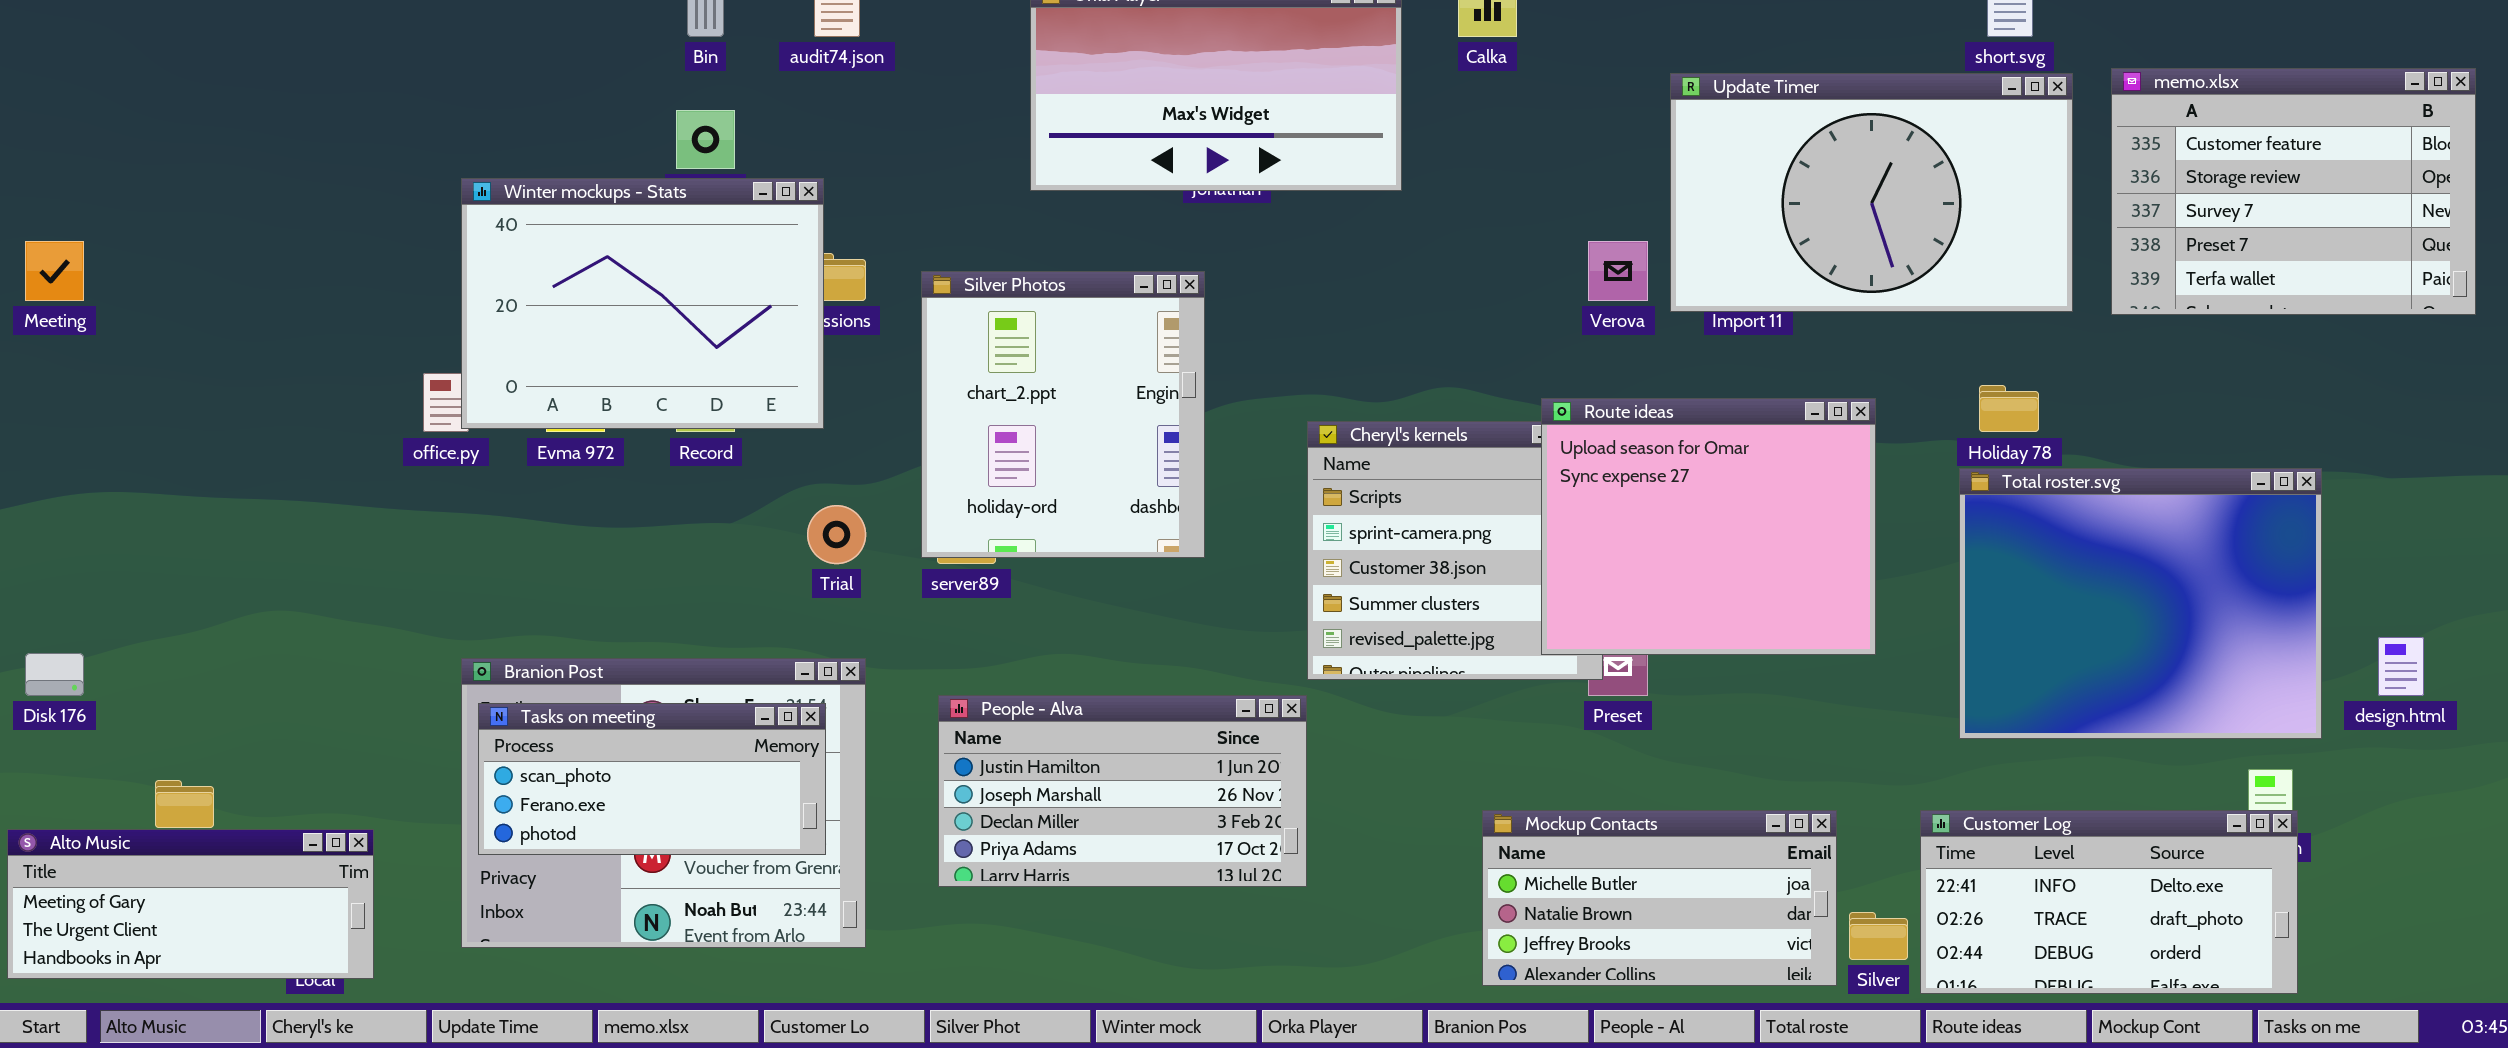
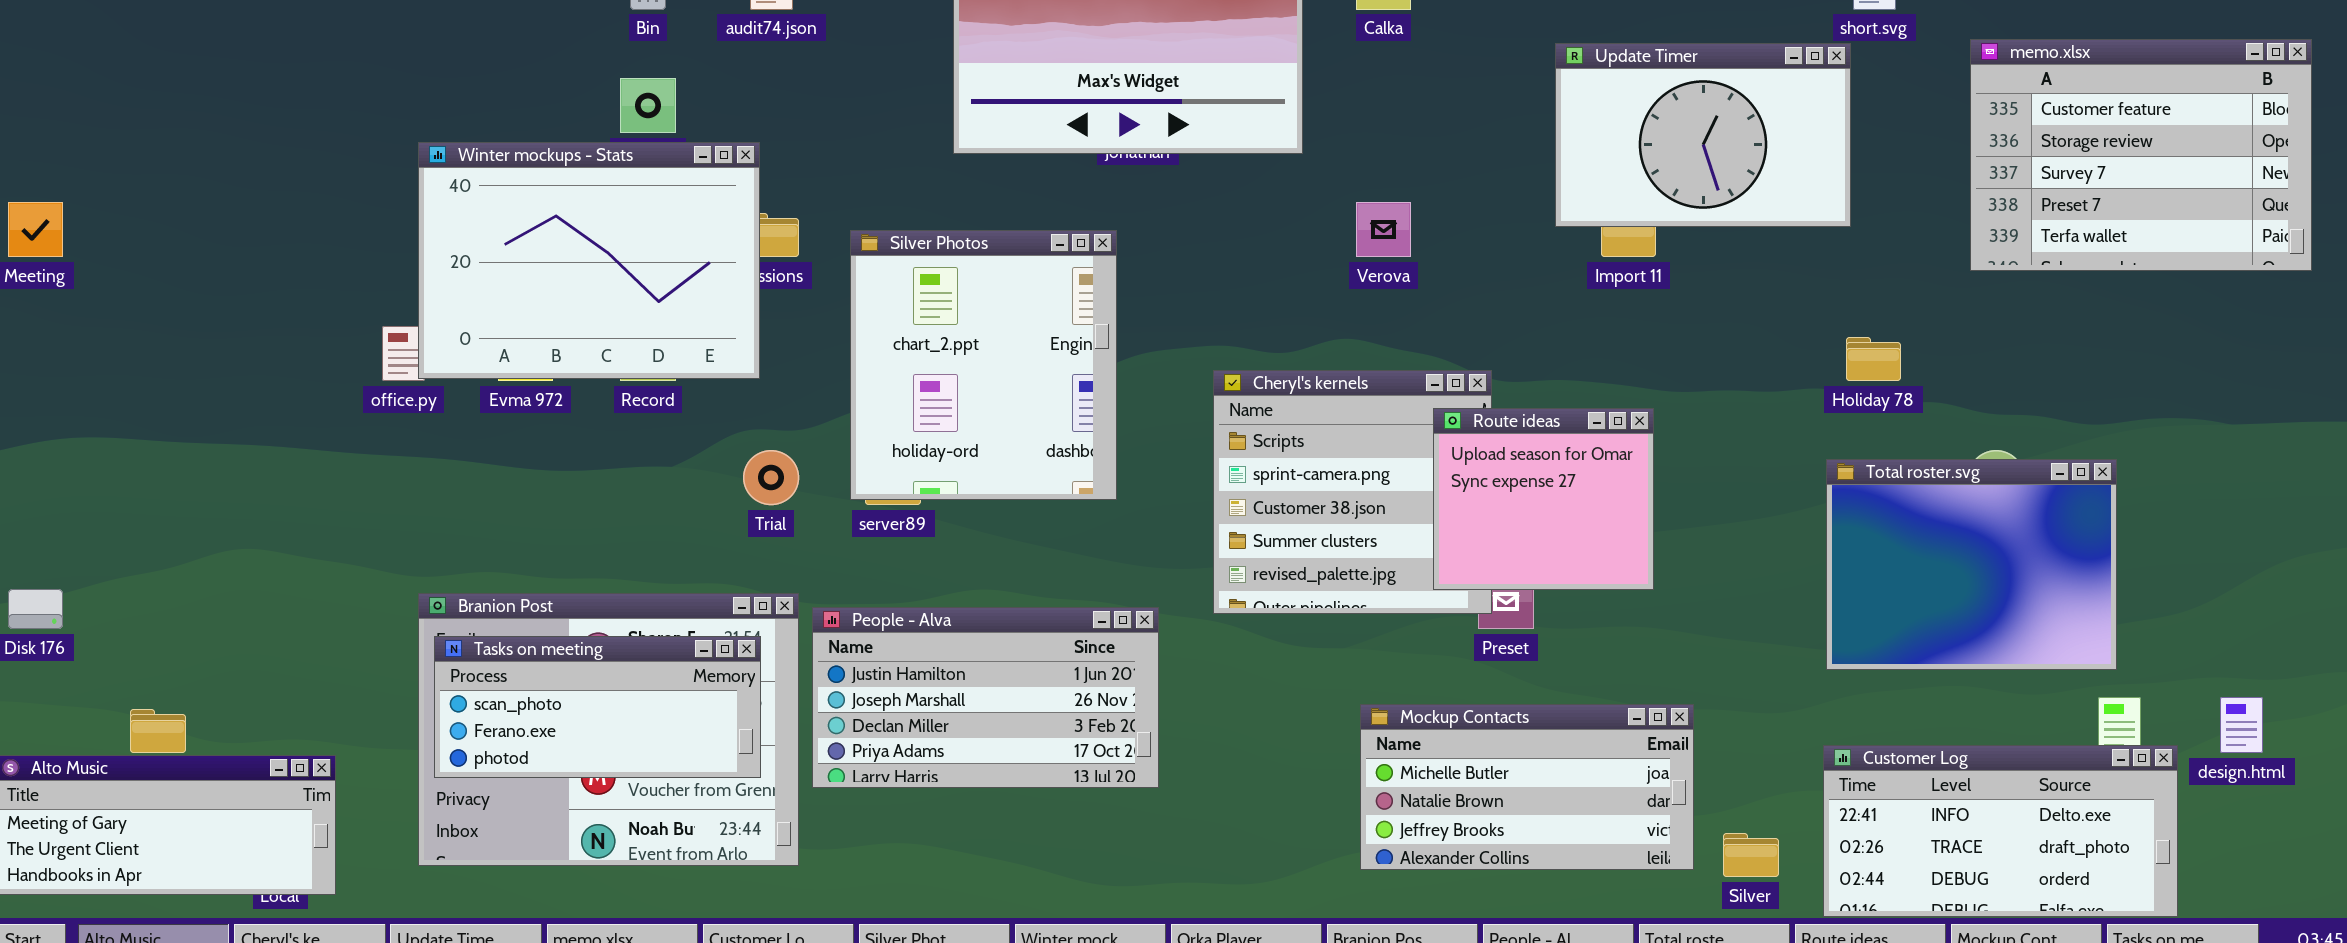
Update Timer: [1670,73,2073,312] -> [1555,43,1851,227], resized
Verova: [1588,241,1648,301] -> [1356,202,1411,257], moved
Route ideas: [1541,398,1876,655] -> [1433,408,1654,590], resized
Total roster.svg: [1959,468,2322,739] -> [1826,459,2117,670], resized
design.html: [2378,637,2424,696] -> [2220,697,2263,753], moved
People - Alva: [938,695,1307,887] -> [812,607,1159,788], moved
Mockup Contacts: [1482,810,1837,986] -> [1360,704,1694,870], moved
Customer Log: [1920,810,2298,994] -> [1823,745,2178,917], moved

